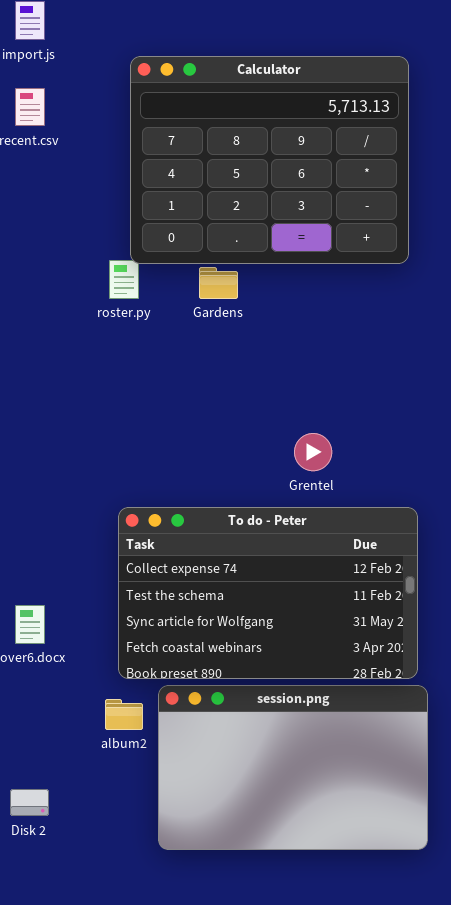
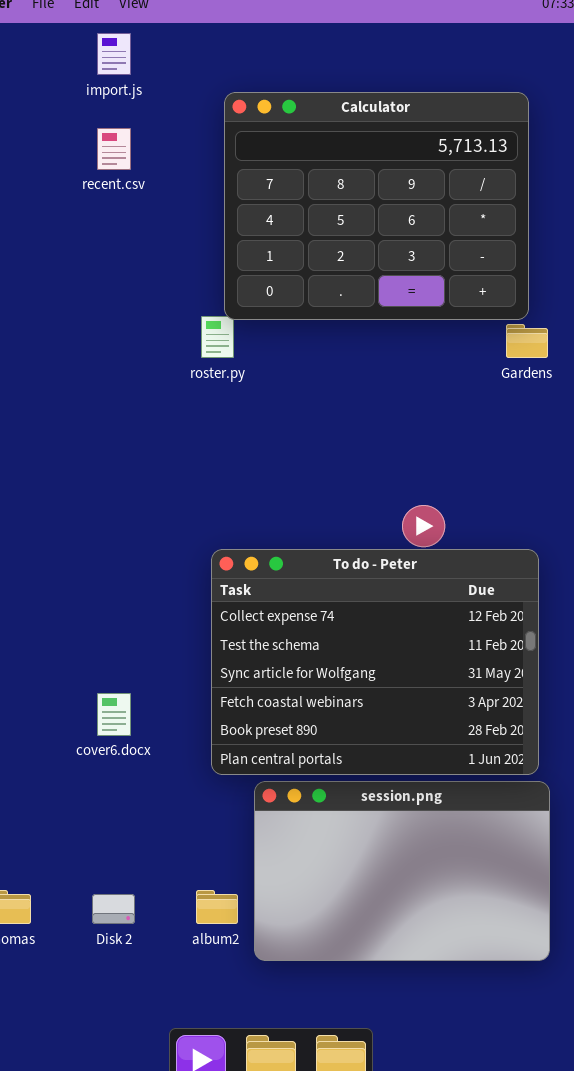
Gardens: [199,267,238,299] -> [506,324,548,358], moved
To do - Peter: [118,507,418,679] -> [211,549,539,775], resized
album2: [105,699,143,730] -> [196,890,238,924], moved

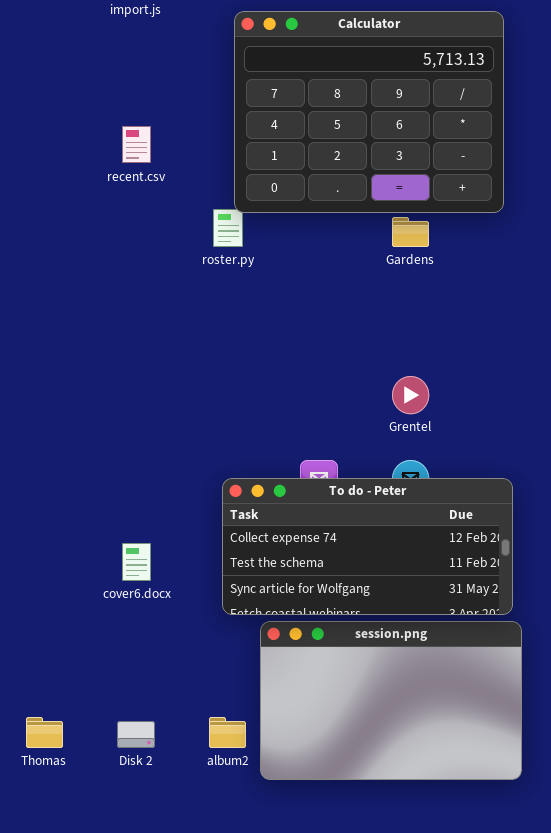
recent.csv: [97,128,131,170] -> [122,126,151,163], moved
Gardens: [506,324,548,358] -> [392,217,429,247], moved
To do - Peter: [211,549,539,775] -> [222,478,513,615], resized

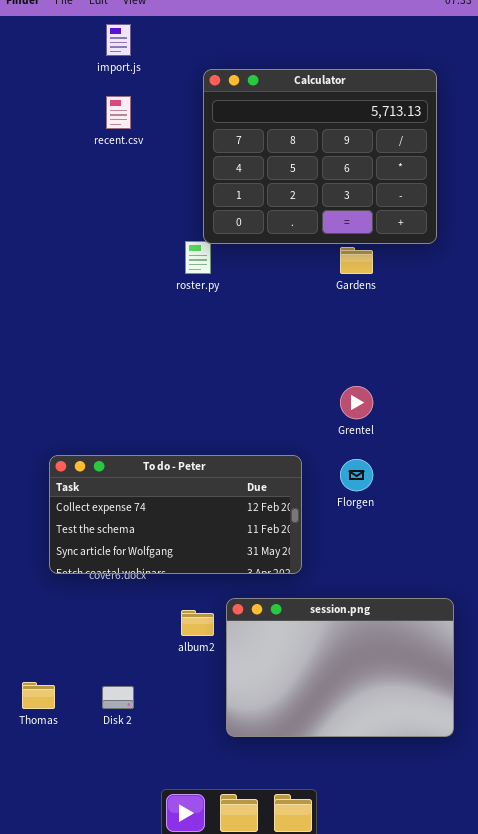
recent.csv: [122,126,151,163] -> [106,96,131,129], moved
To do - Peter: [222,478,513,615] -> [49,455,302,574], moved
album2: [209,717,246,748] -> [181,610,214,636], moved

